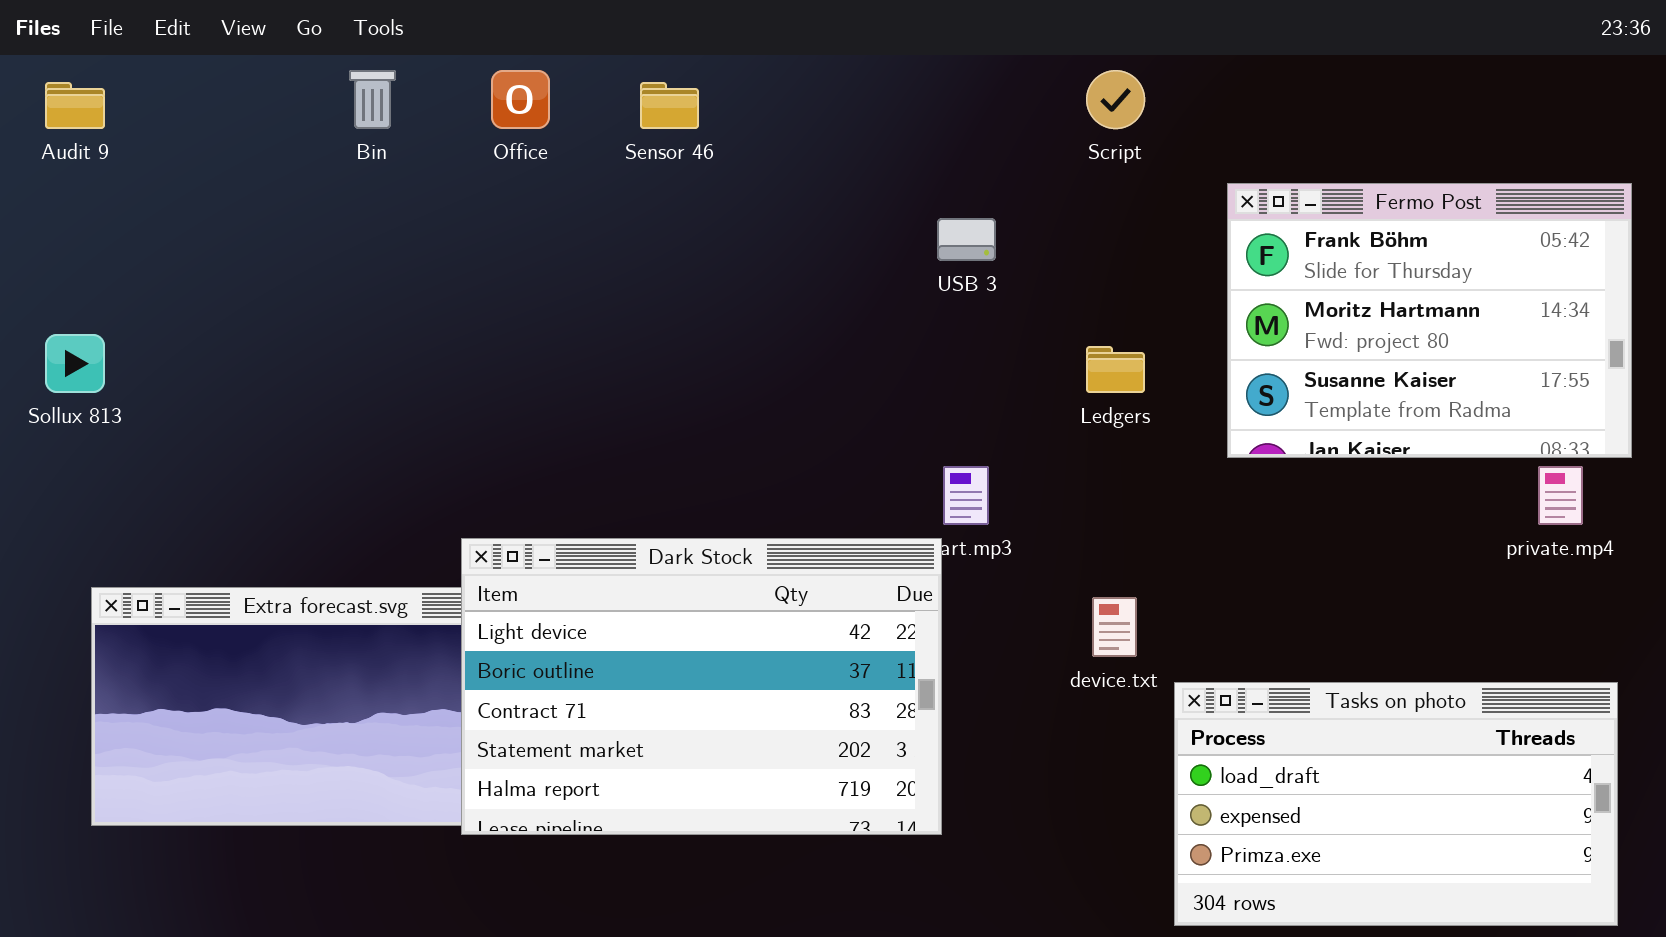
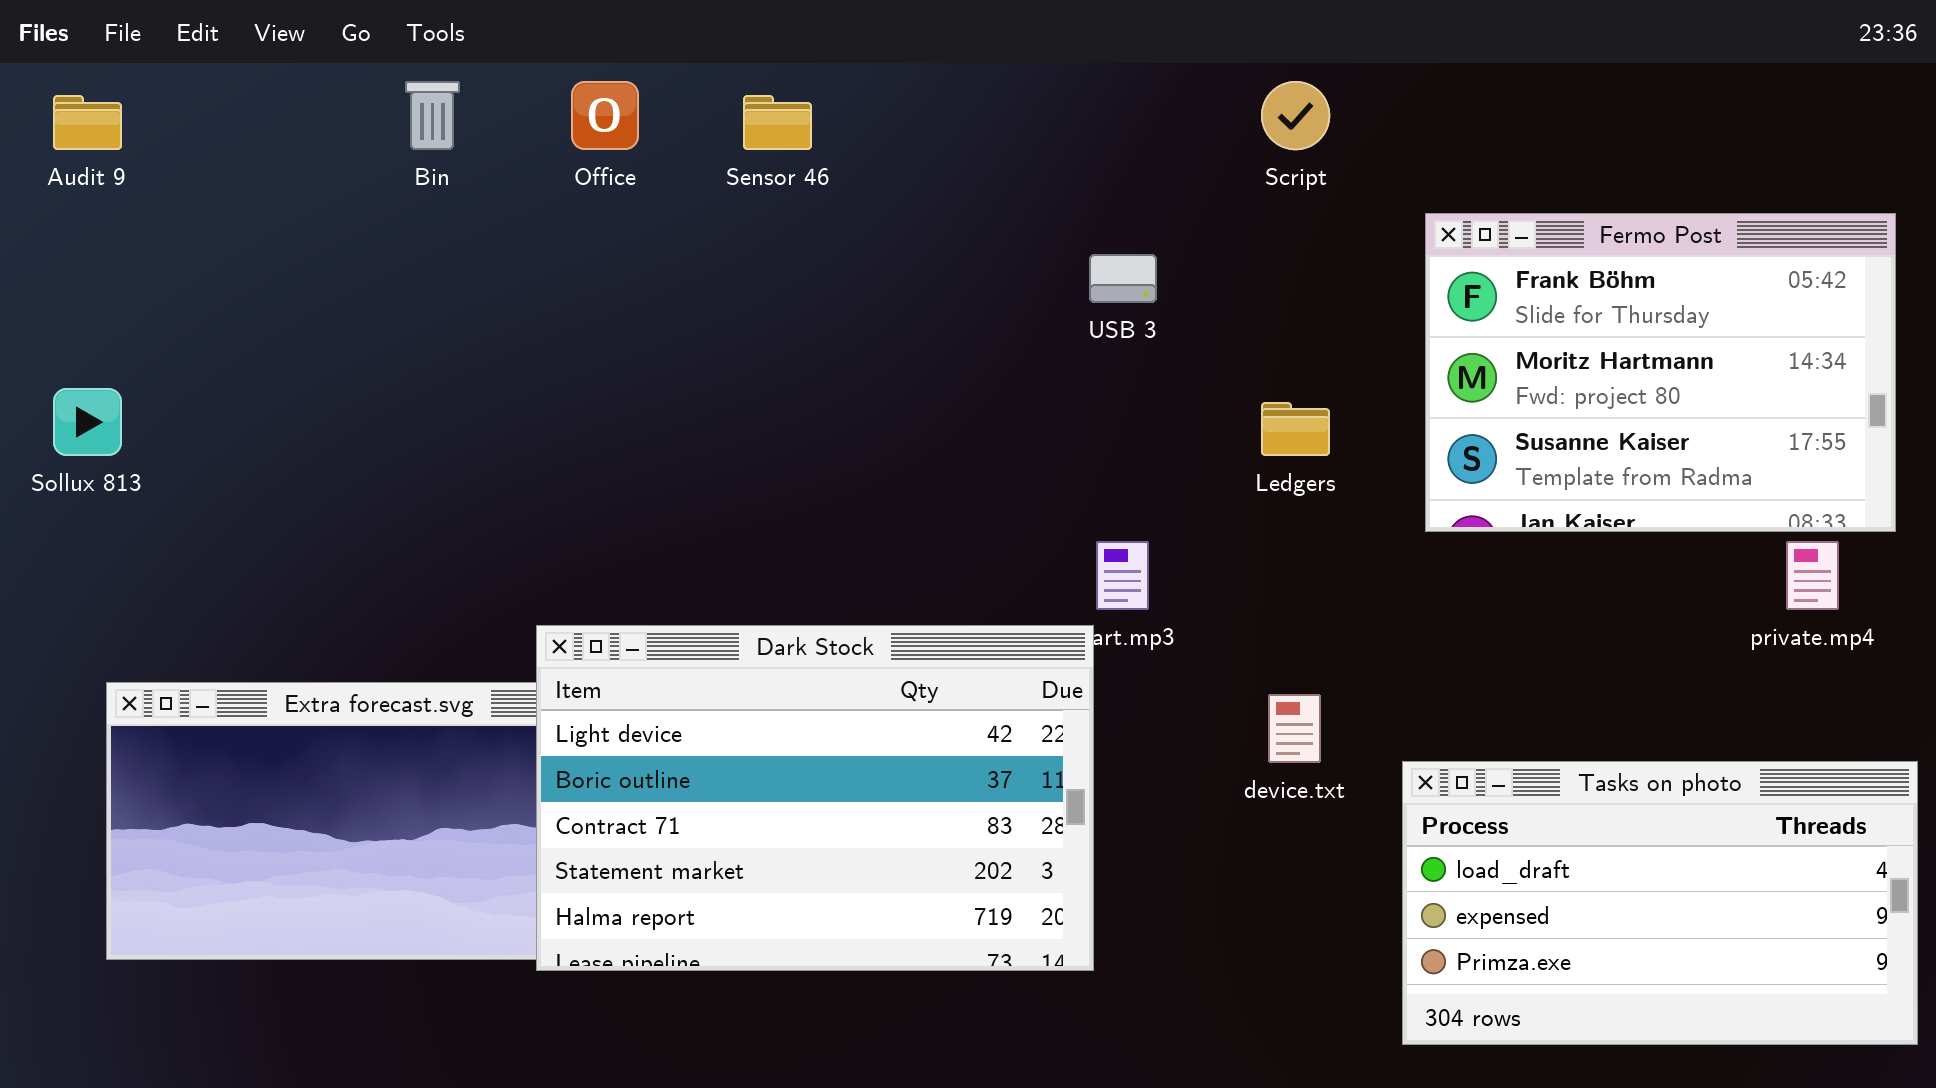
Tasks on photo: [1174,682,1618,926] -> [1402,761,1918,1045], moved

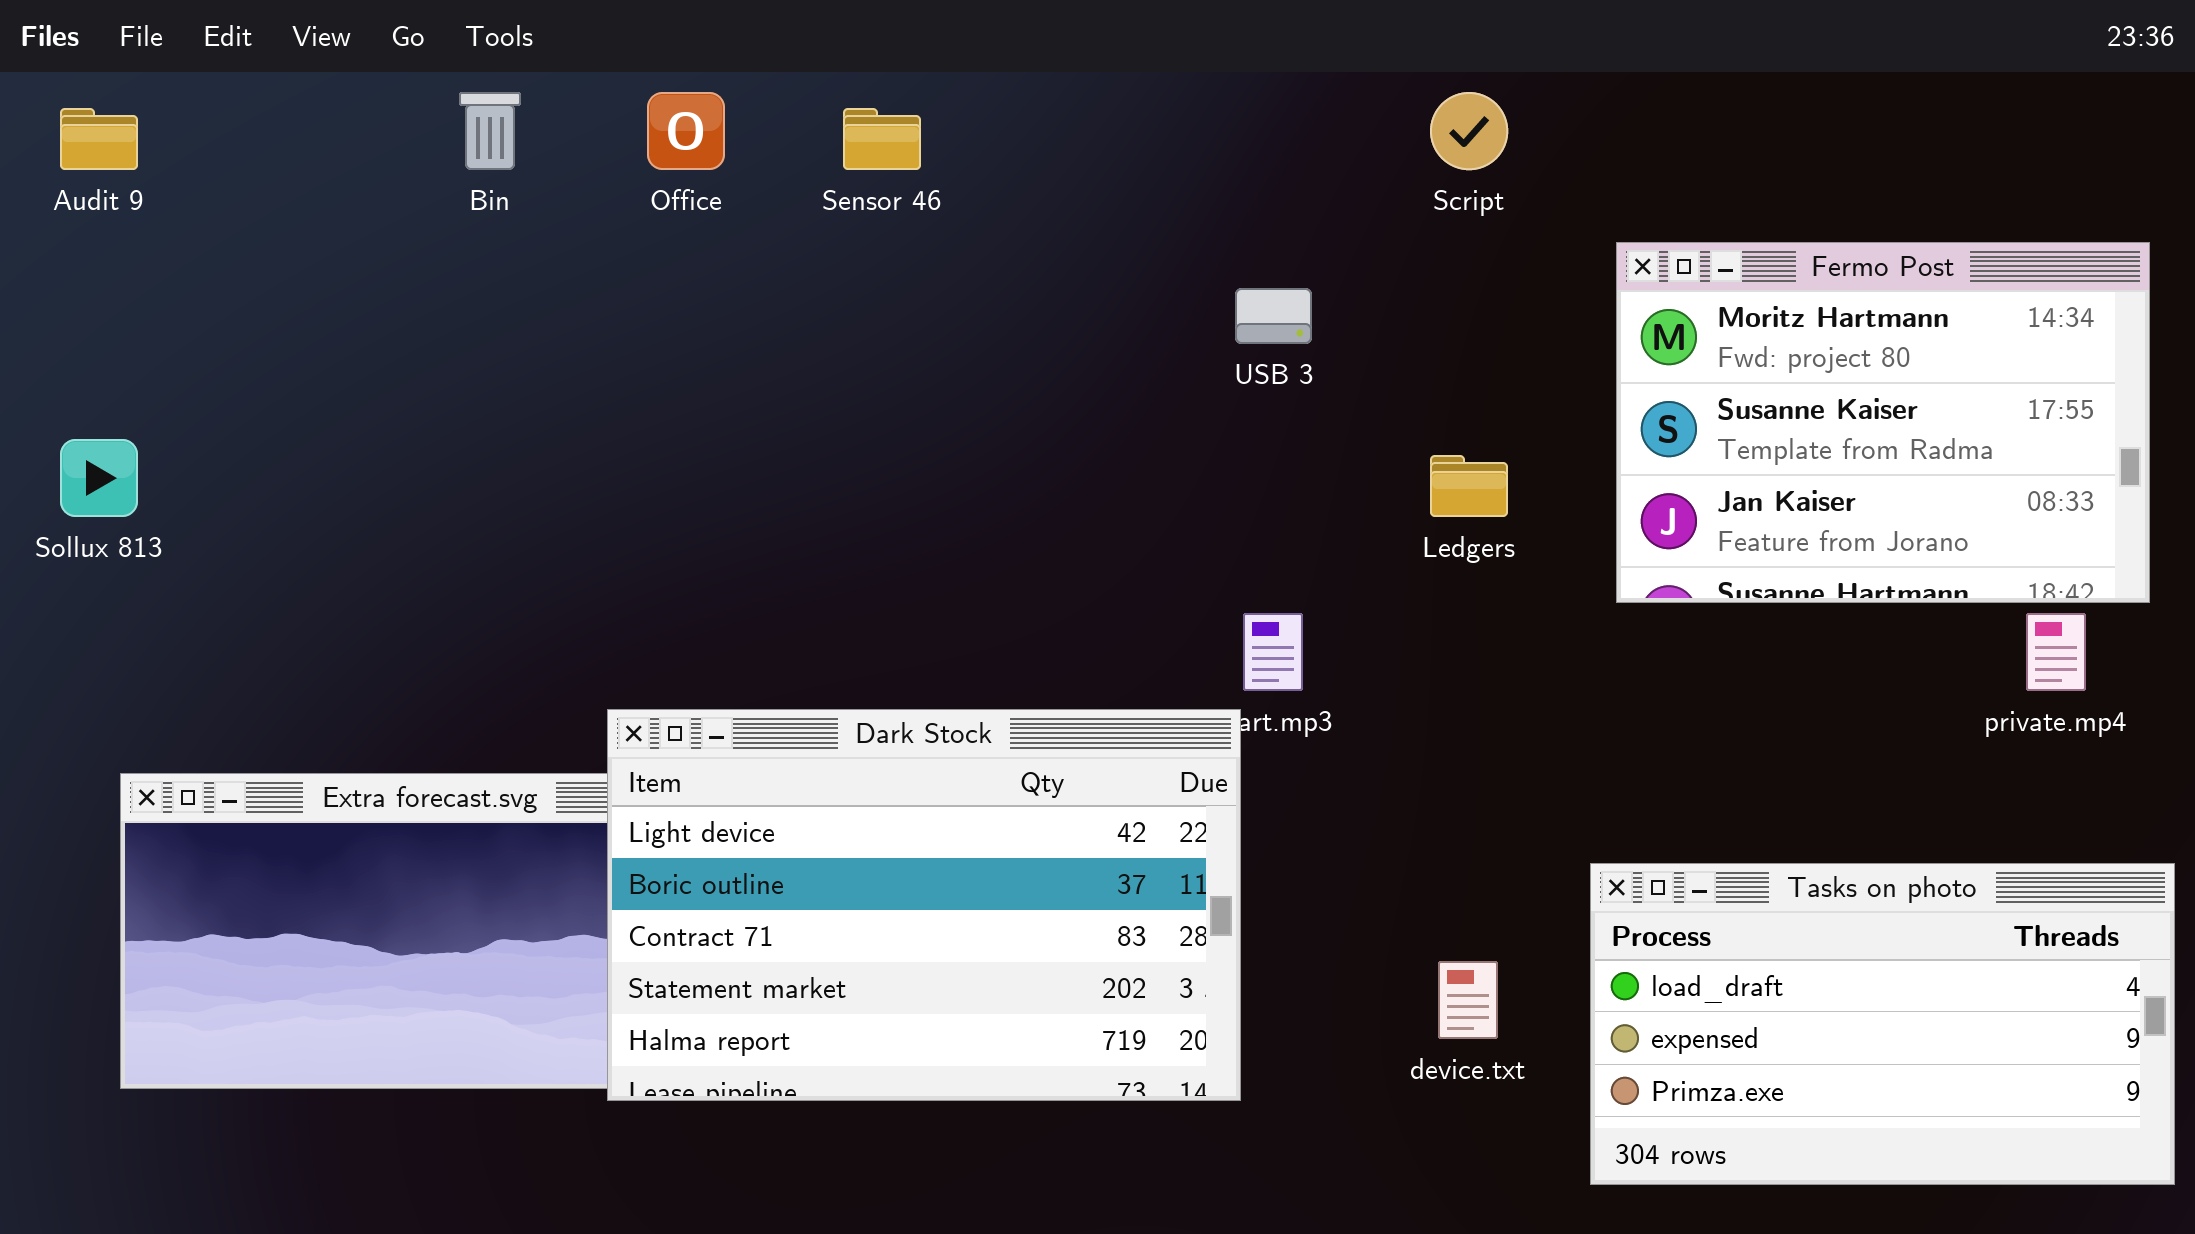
Fermo Post: [1425,213,1896,532] -> [1616,242,2150,603], scrolled down 1 row
device.txt: [1268,694,1321,763] -> [1438,961,1498,1039], moved

